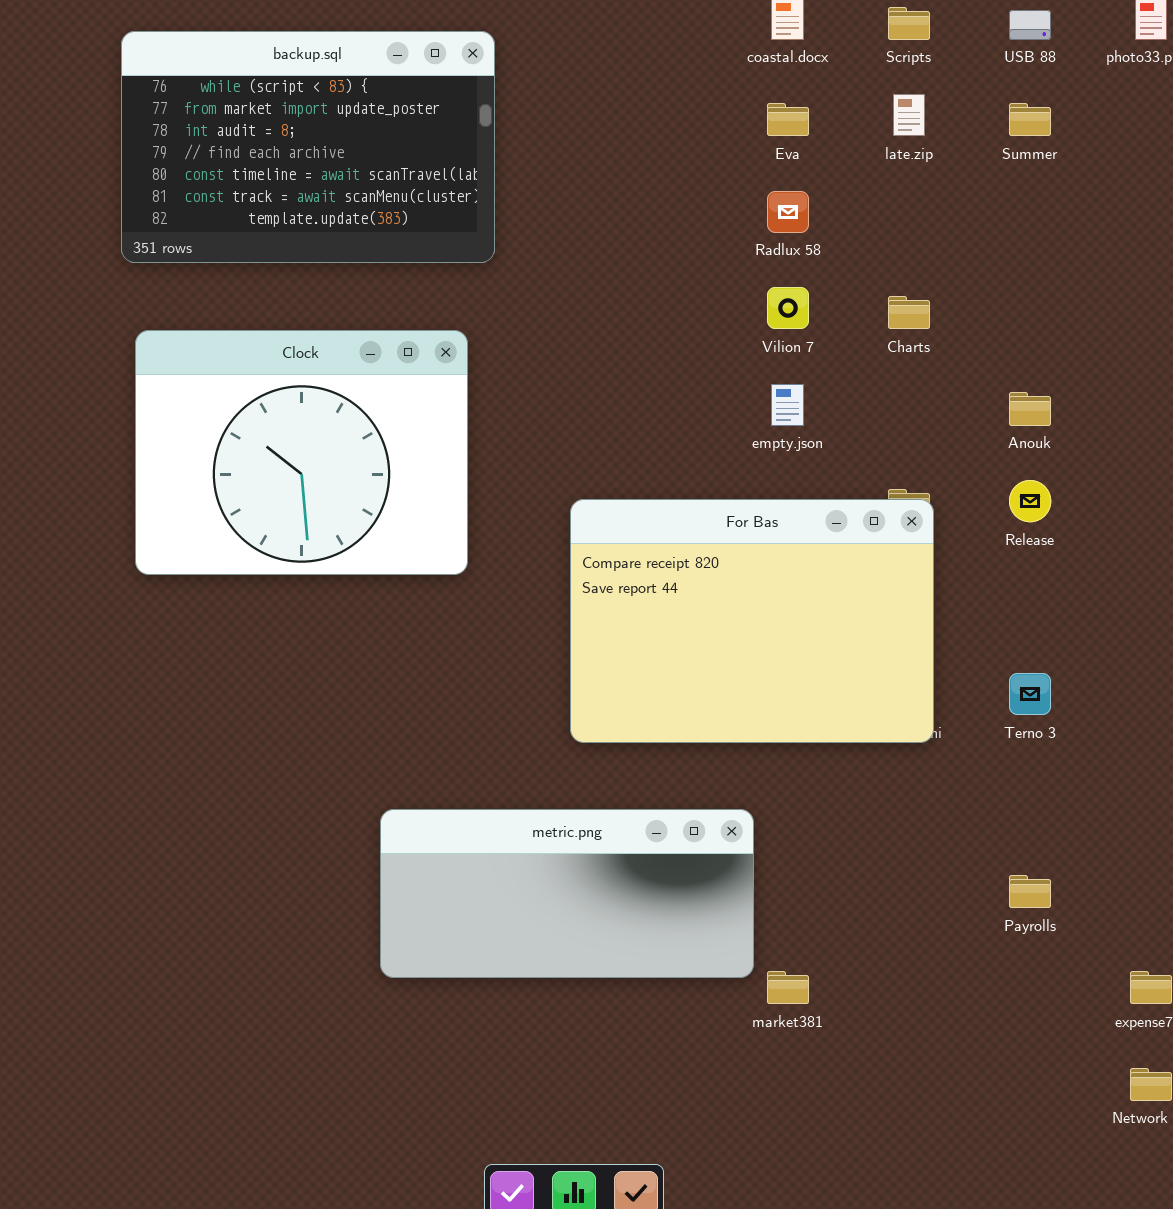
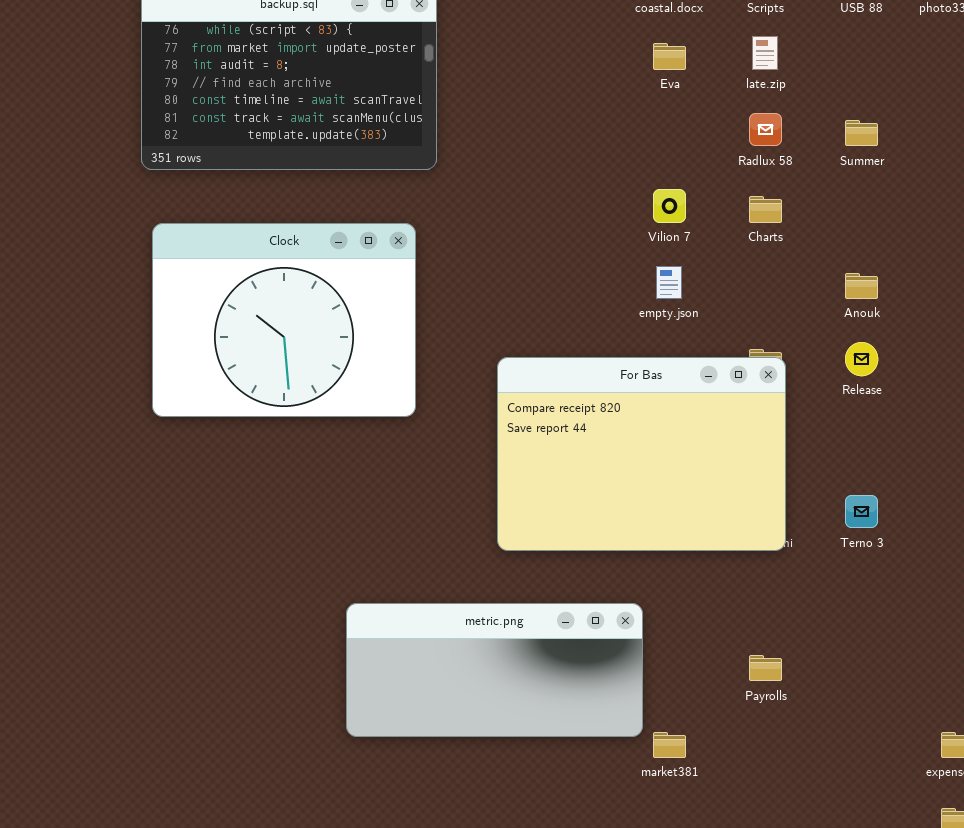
Summer: [1009,103,1051,136] -> [845,120,878,146], moved
Radlux 58: [767,191,809,233] -> [749,113,782,146], moved
Payrolls: [1009,875,1051,908] -> [749,655,782,681], moved

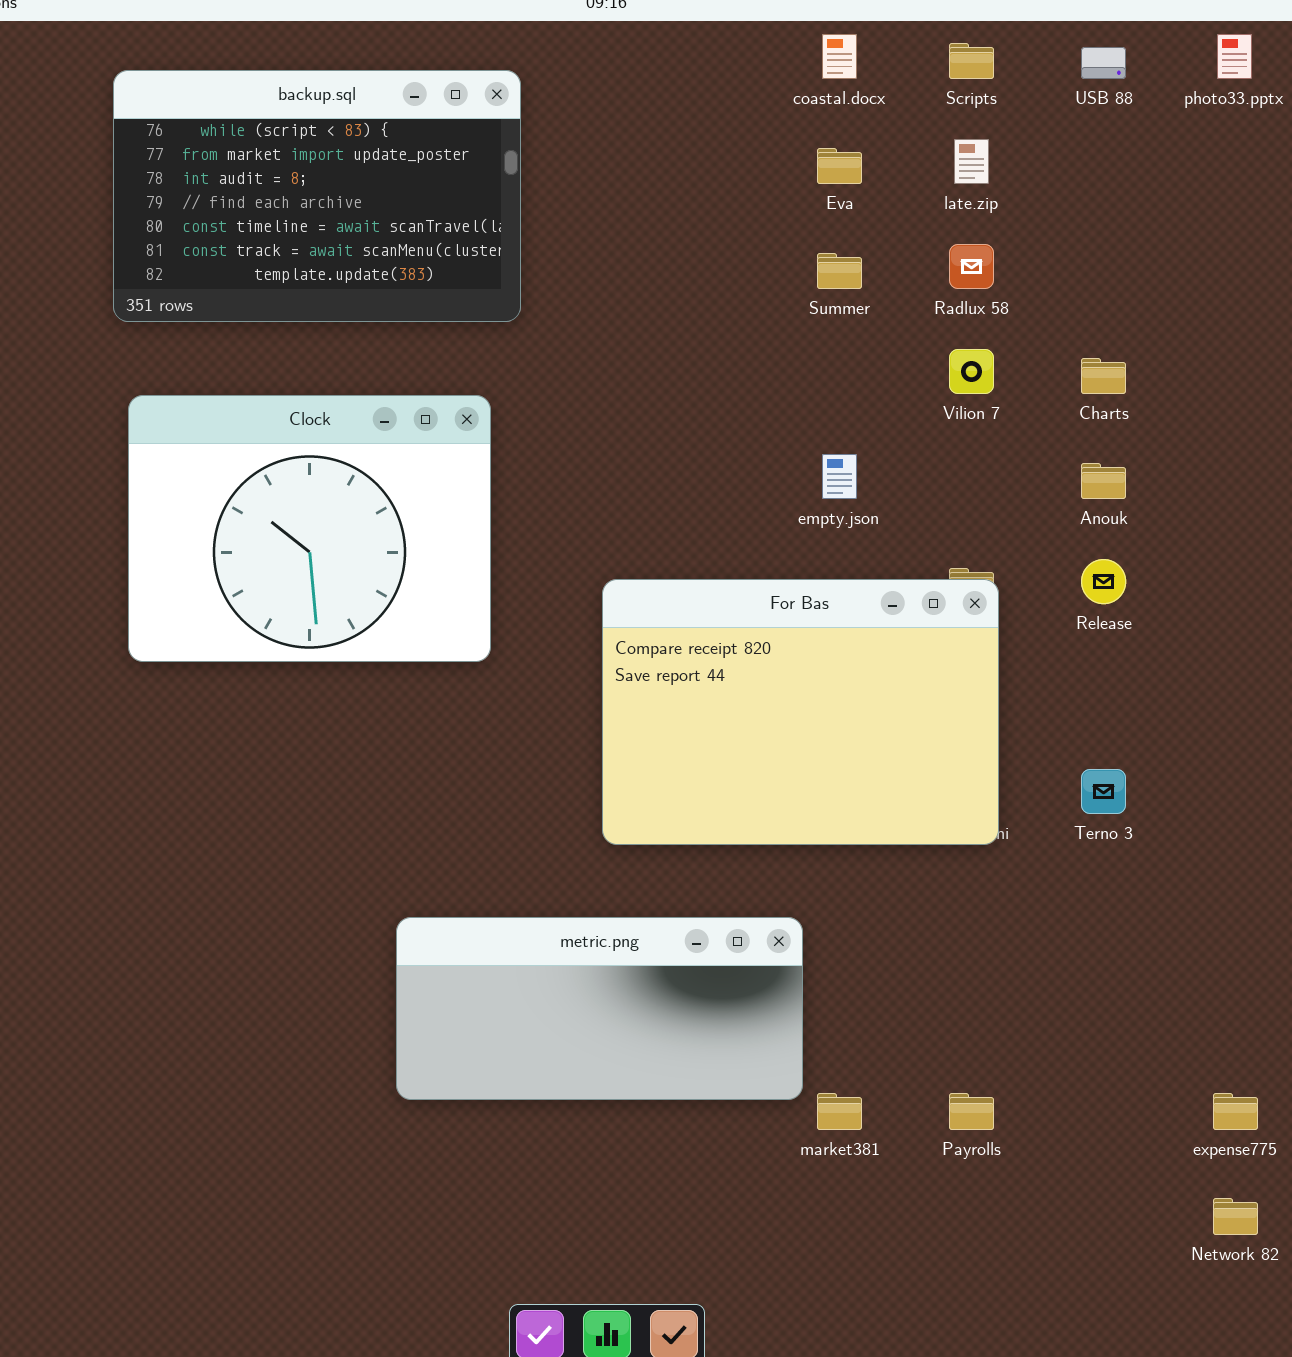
Summer: [845,120,878,146] -> [817,253,862,289], moved
Vilion 7: [653,189,686,223] -> [949,349,994,394], moved
Charts: [749,196,782,223] -> [1081,358,1126,394], moved
Payrolls: [749,655,782,681] -> [949,1093,994,1130], moved

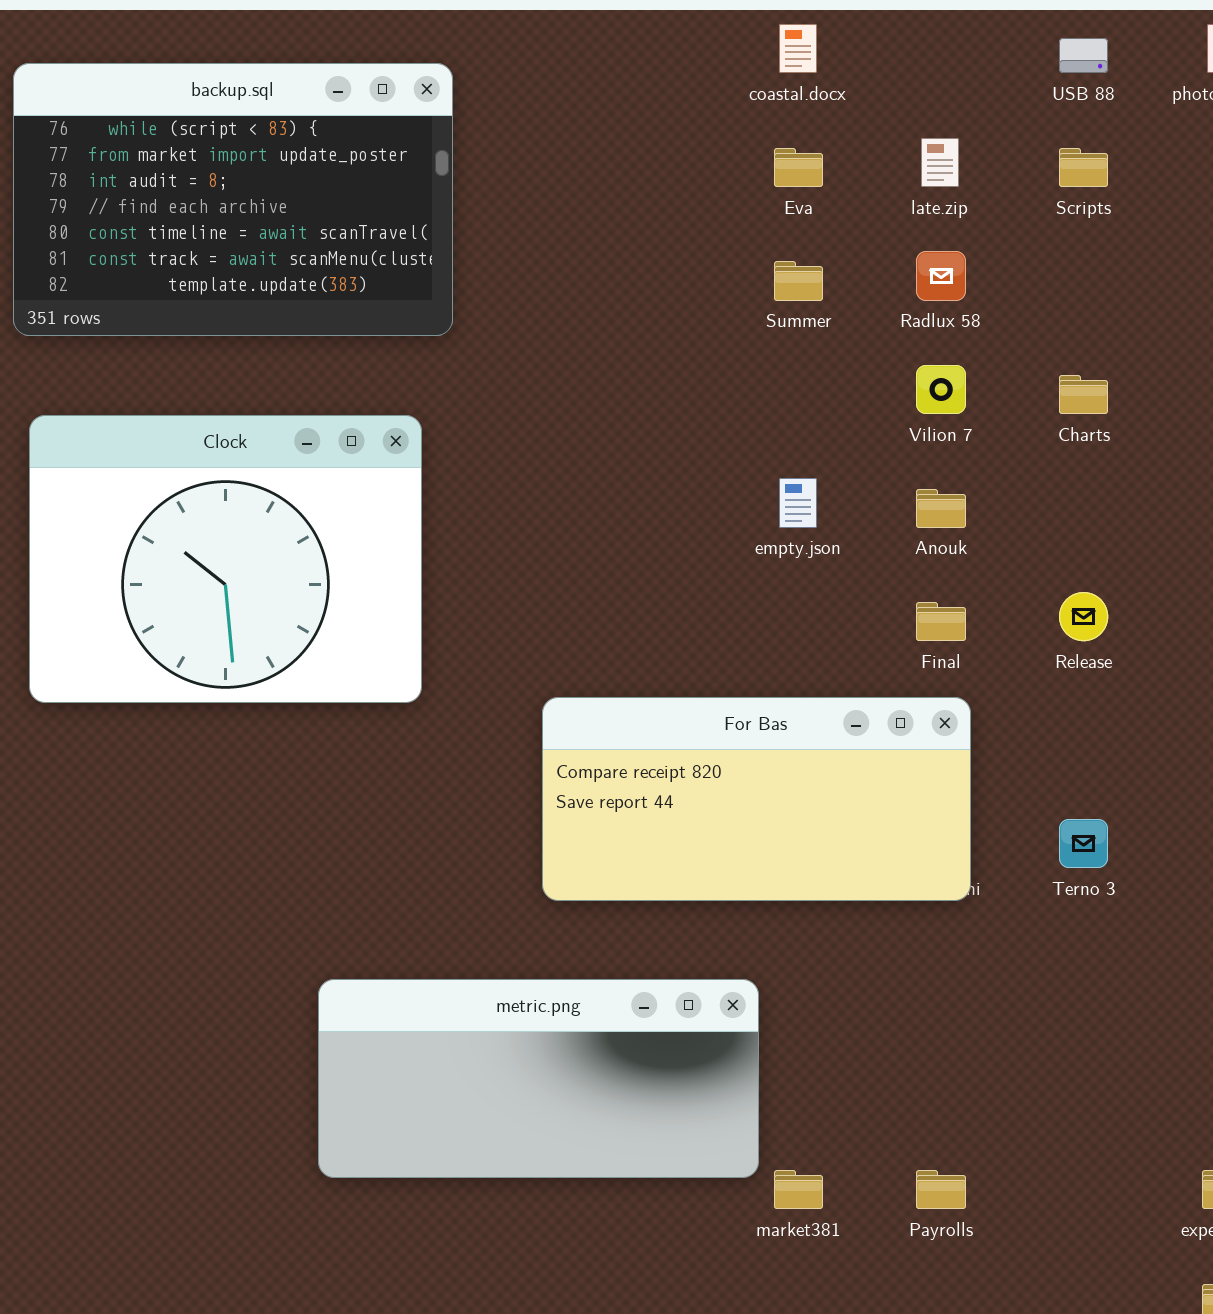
Scripts: [949,43,994,79] -> [1059,148,1108,187], moved
Anouk: [1081,463,1126,499] -> [916,489,966,528], moved
For Bas: [602,579,999,845] -> [542,697,971,901], resized

